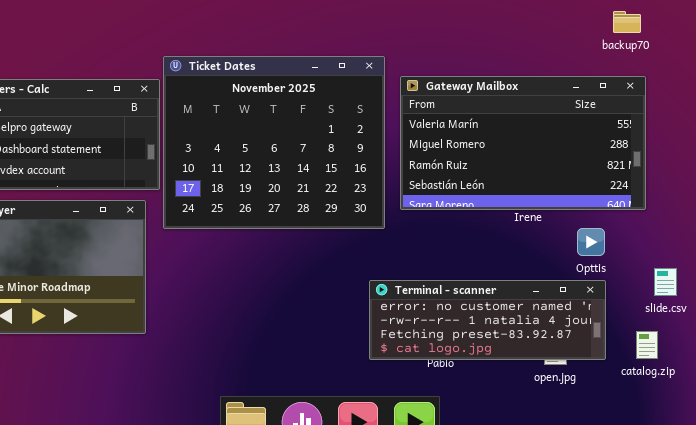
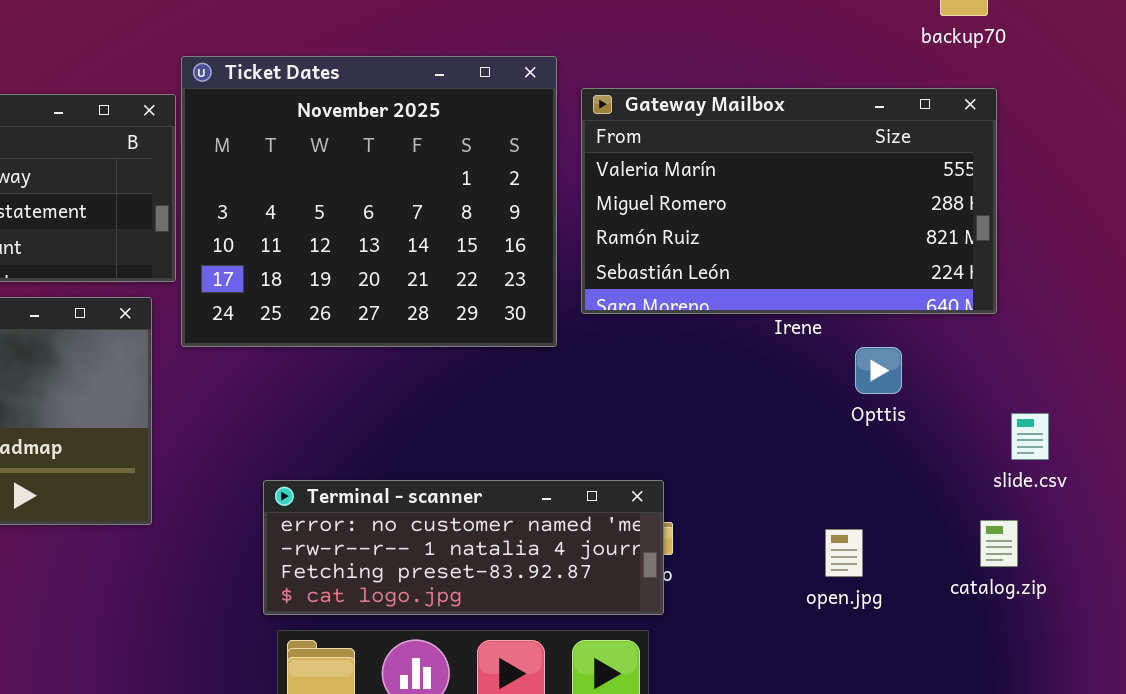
Opttis: [577,228,605,256] -> [855,347,902,394], moved
Terminal - scanner: [369,280,606,360] -> [263,480,664,615], moved

